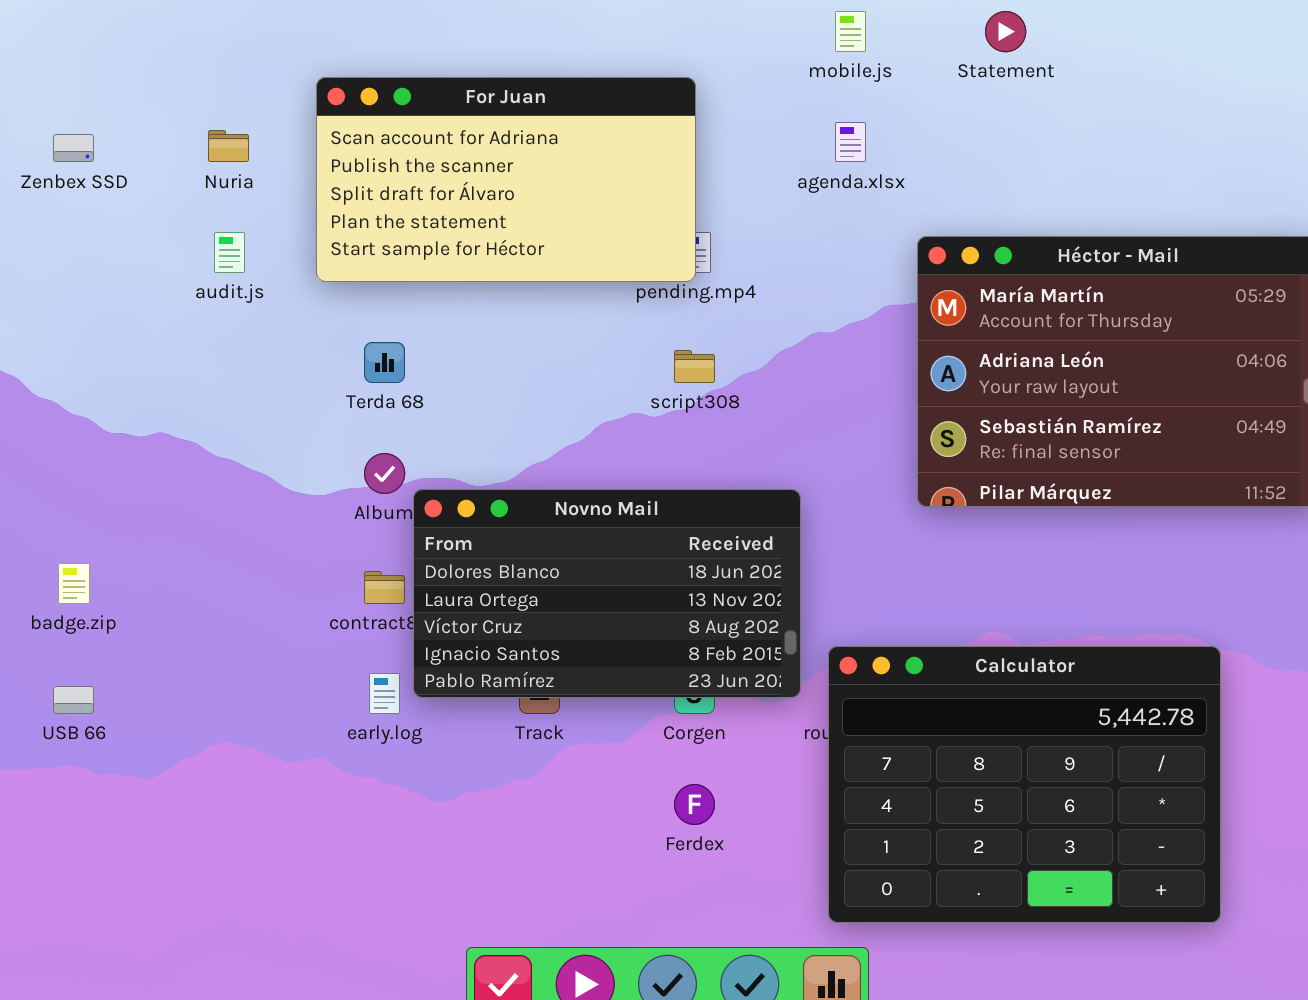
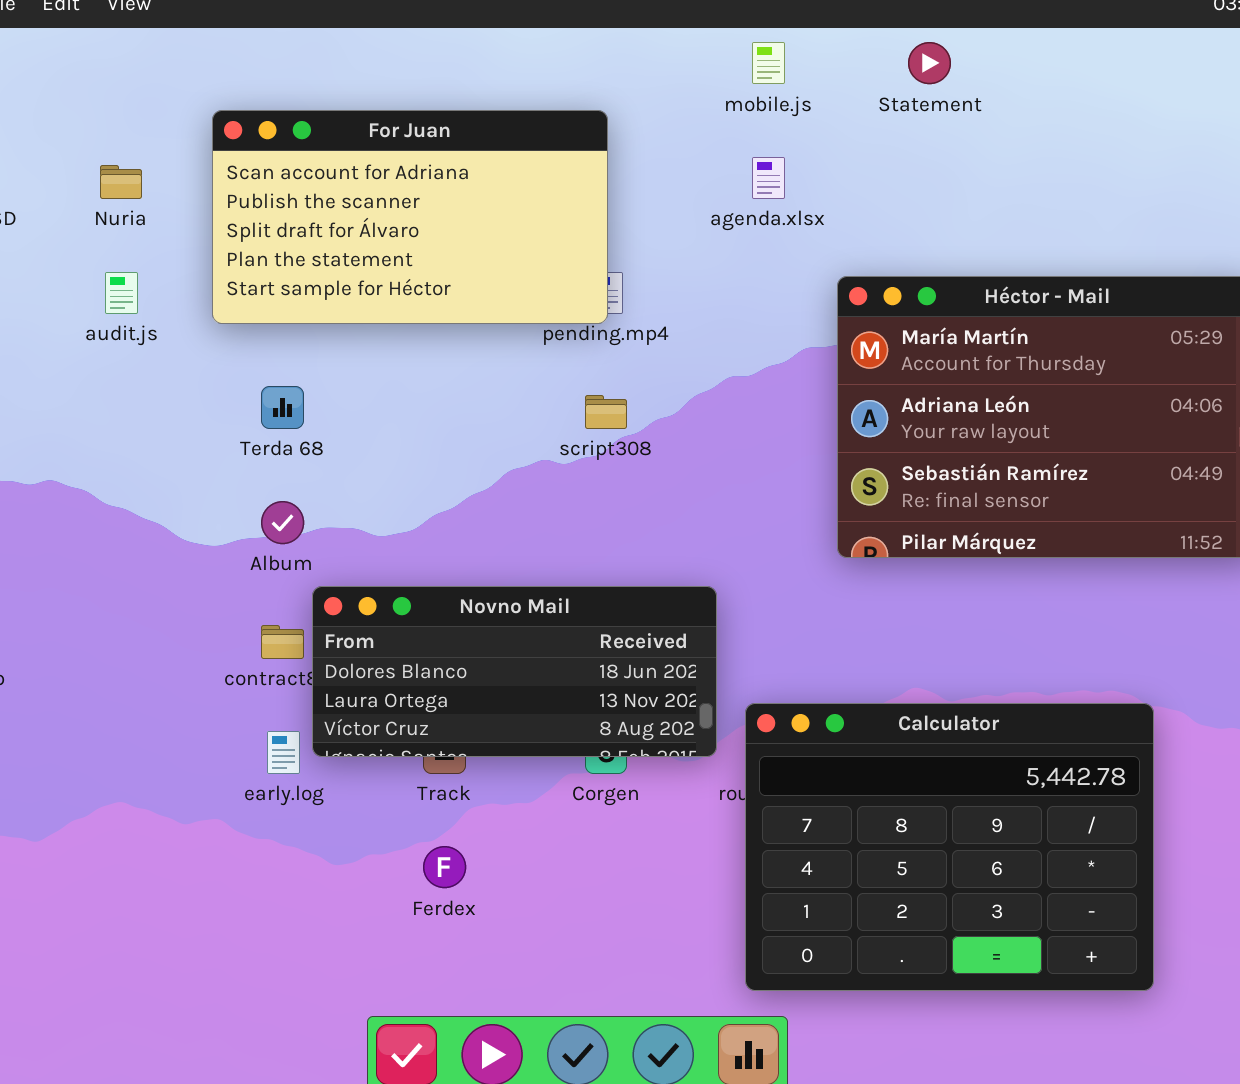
Novno Mail: [413,489,801,698] -> [312,586,717,757], resized
Ferdex: [674,784,715,825] -> [423,846,466,888], moved

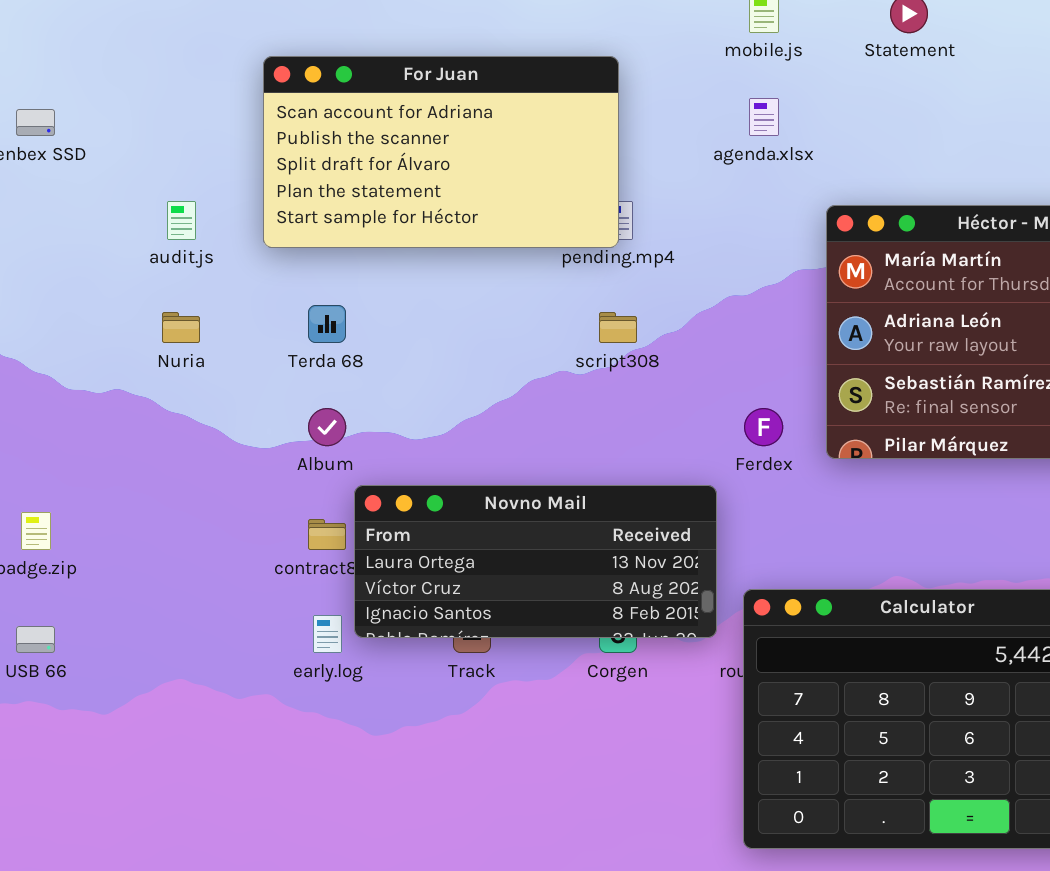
Nuria: [100,165,142,199] -> [162,312,200,343], moved
Novno Mail: [312,586,717,757] -> [354,485,717,638], scrolled down 1 row
Ferdex: [423,846,466,888] -> [744,408,783,446], moved

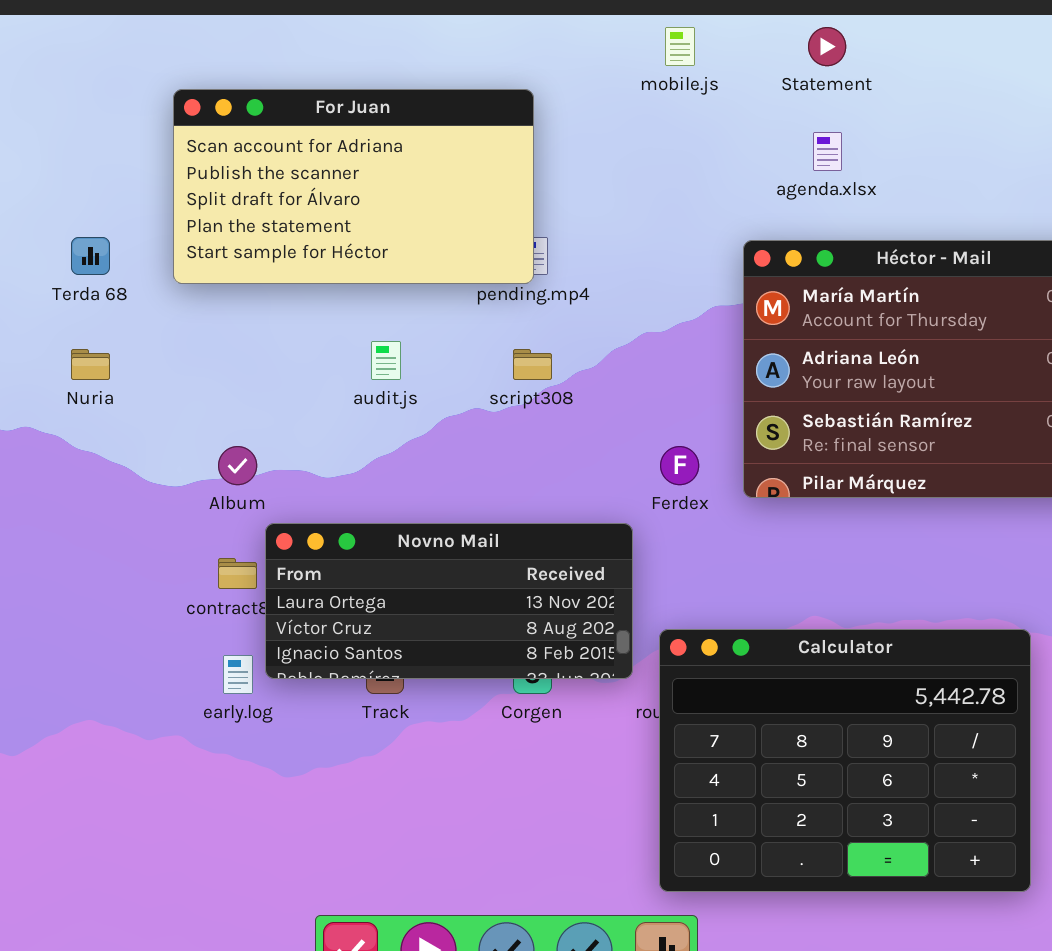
agenda.xlsx: [749,98,779,136] -> [813,132,842,171], moved
audit.js: [167,201,196,240] -> [371,341,401,380], moved
Terda 68: [308,305,346,343] -> [71,237,110,275], moved

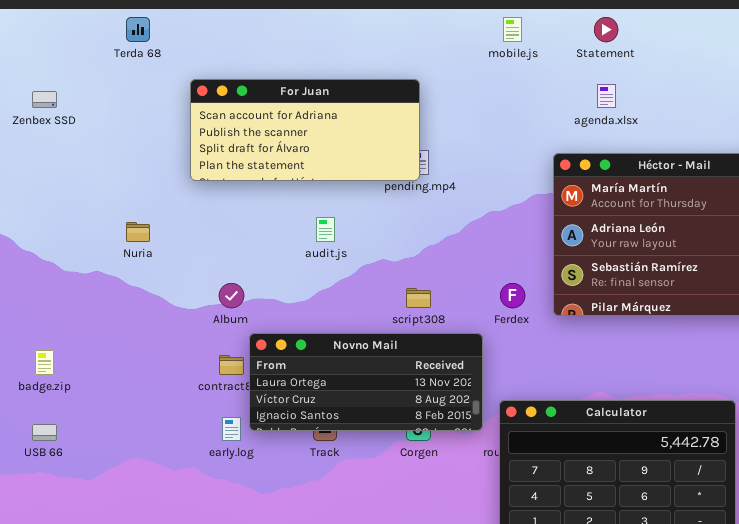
For Juan: [173,89,534,284] -> [190,79,420,181], resized
Terda 68: [71,237,110,275] -> [126,17,150,42], moved
script308: [513,349,552,380] -> [406,288,431,308], moved

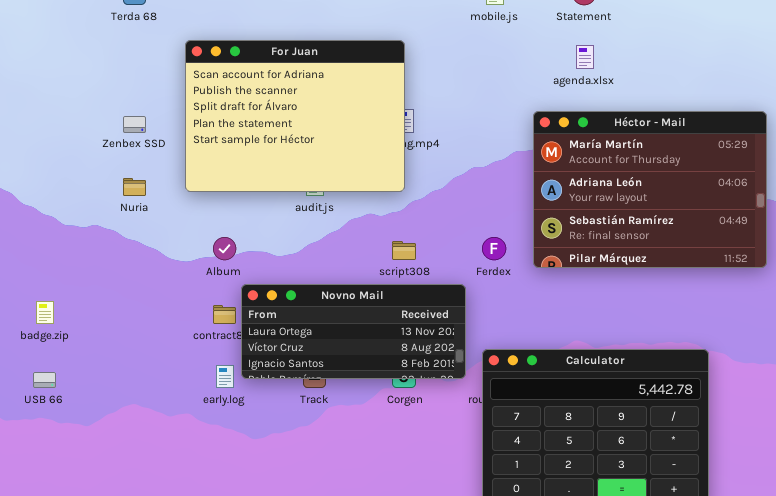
For Juan: [190,79,420,181] -> [185,40,405,192], resized
Zenbex SSD: [32,91,57,108] -> [123,116,146,133], moved

